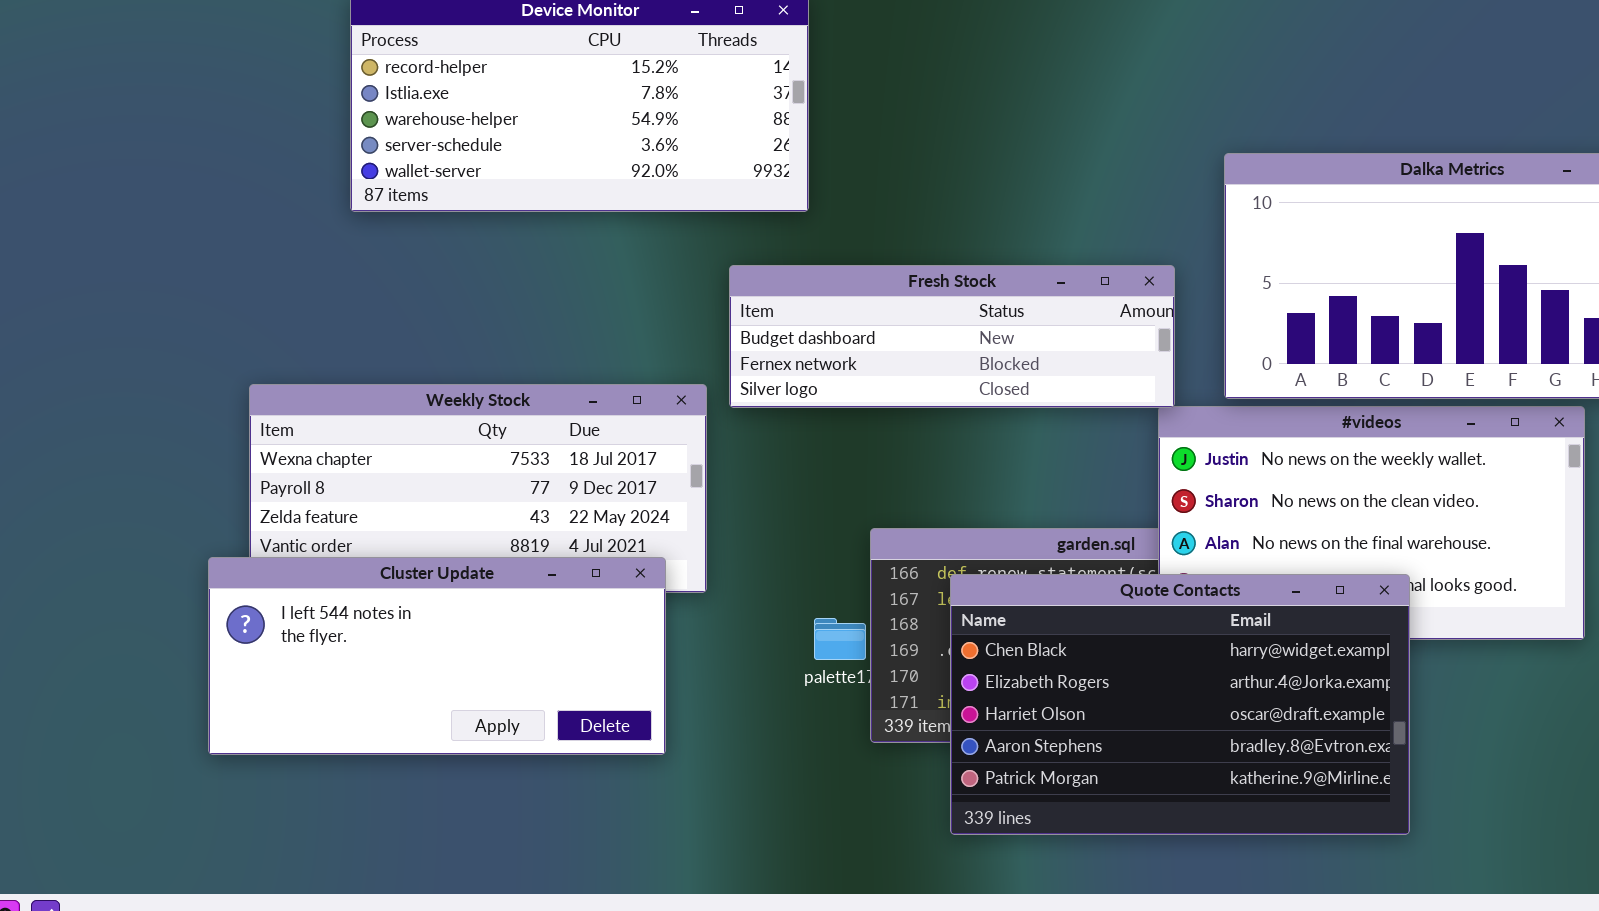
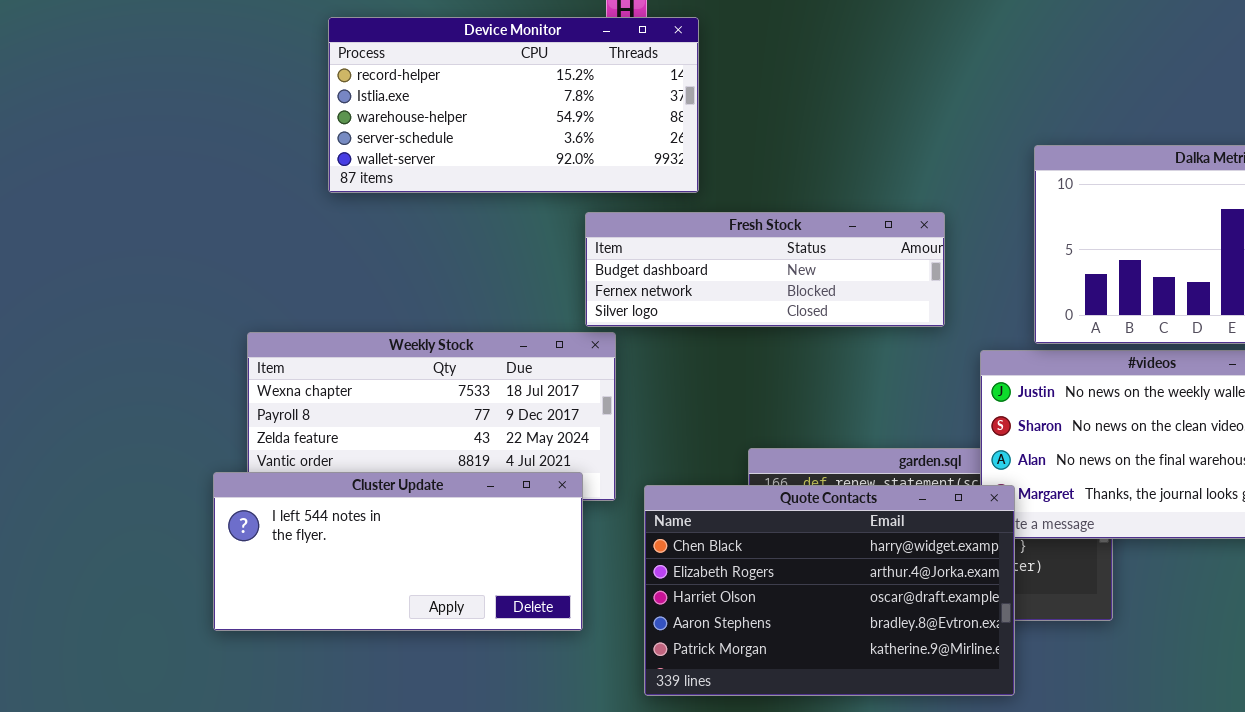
Fresh Stock: [729,265,1175,408] -> [585,212,945,327], moved
Quote Contacts: [950,574,1410,835] -> [644,485,1015,696], moved

